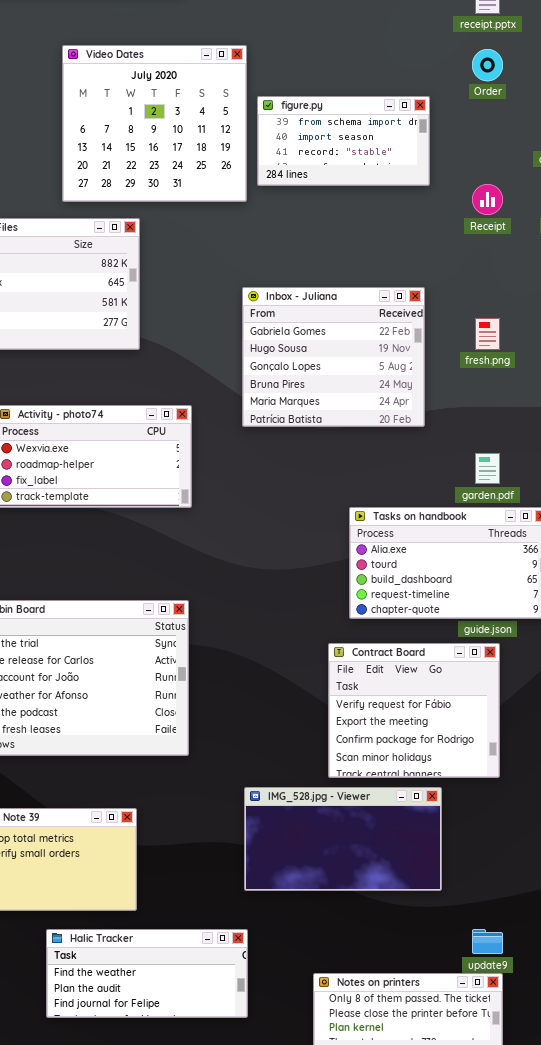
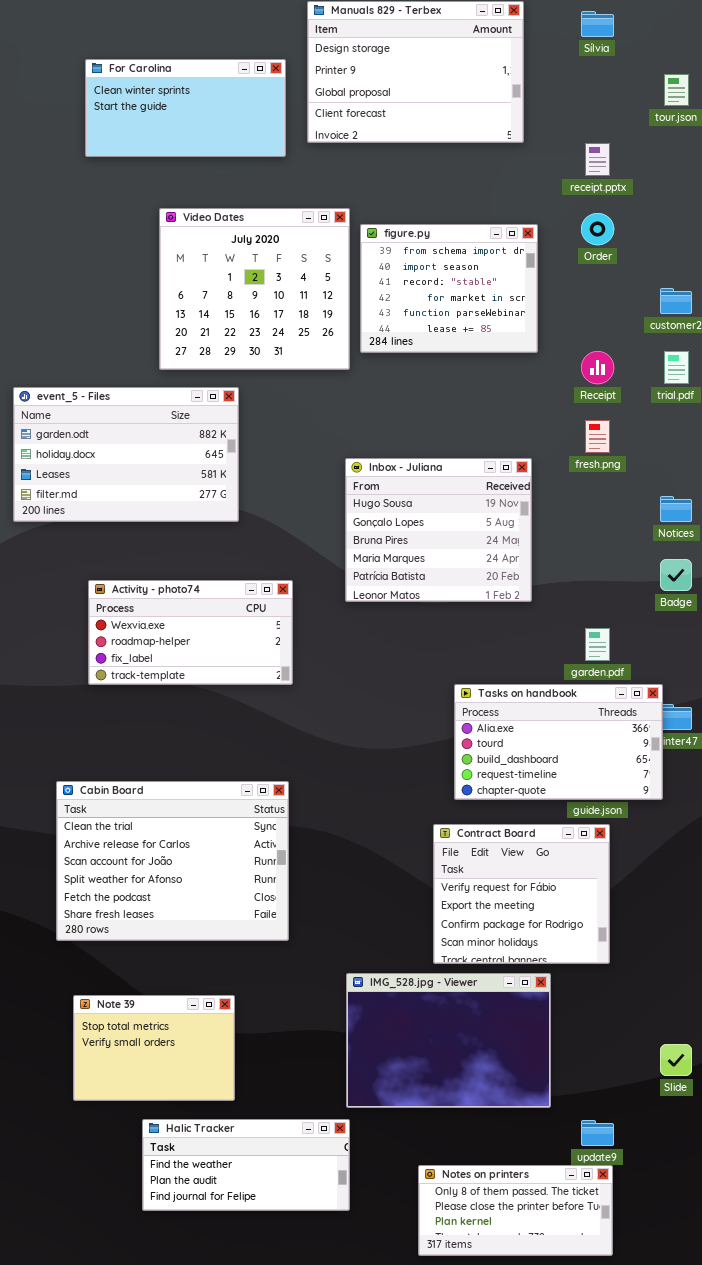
figure.py: [257,96,430,186] -> [360,224,538,353], resized
Inbox - Juliana: [242,287,425,427] -> [345,458,532,602], scrolled down 1 row
fresh.png: [475,318,500,350] -> [585,420,610,453], moved
IMG_528.jpg - Viewer: [244,787,442,891] -> [346,973,551,1108], resized

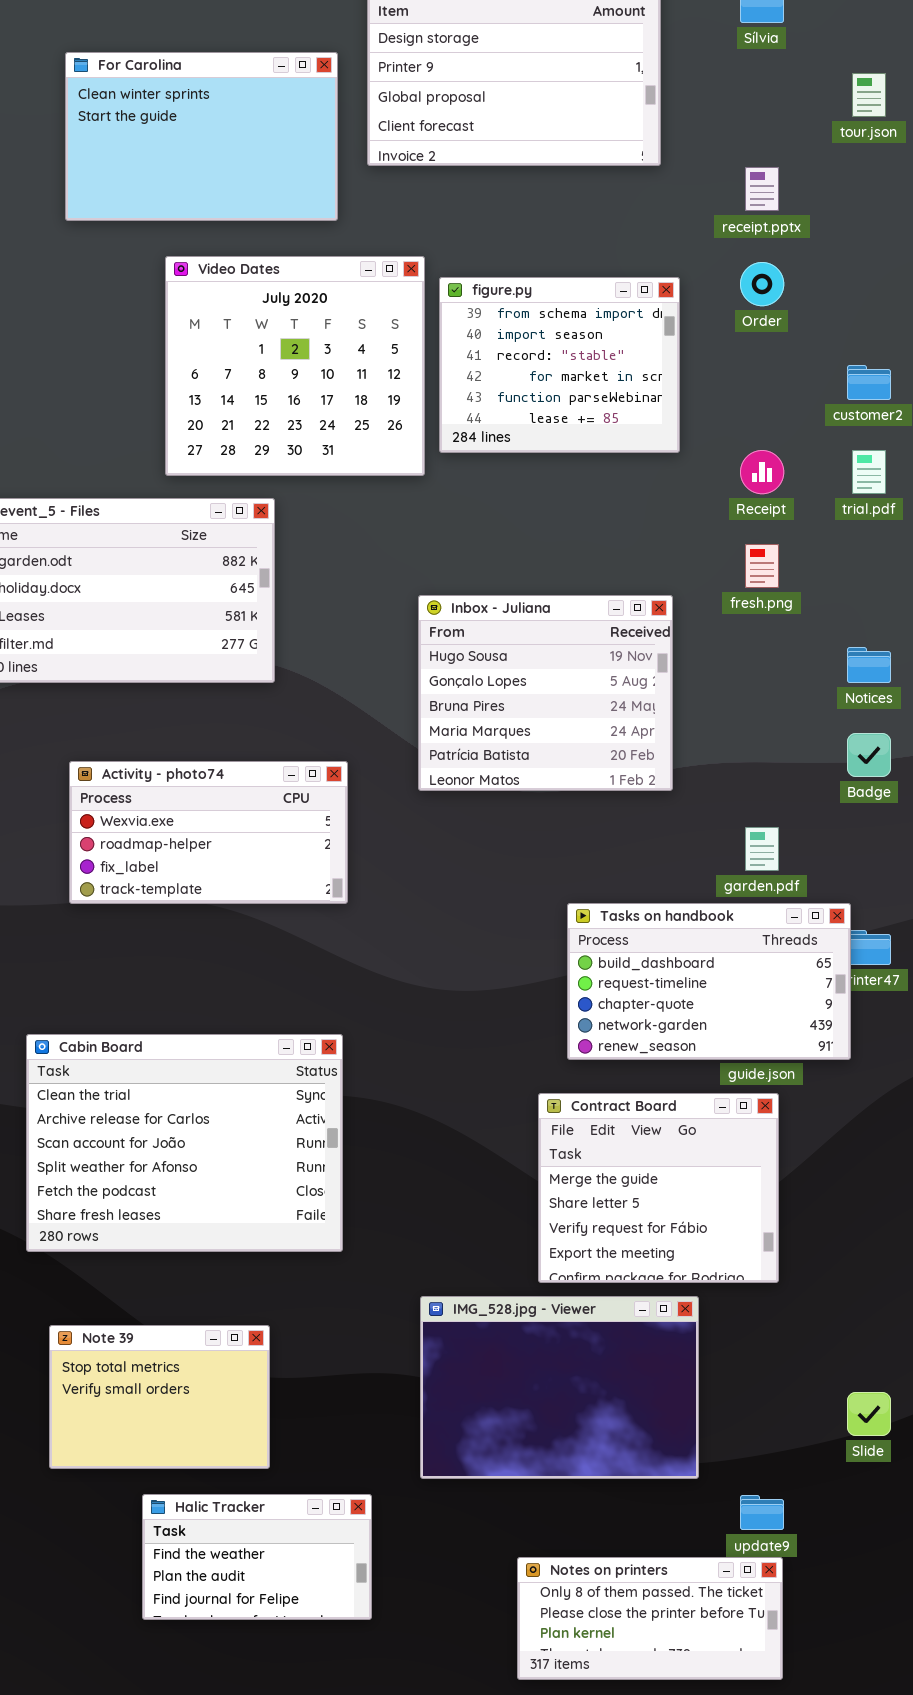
For Carolina: [85,59,286,157] -> [65,52,338,221], resized
Tasks on handbook: [454,684,663,800] -> [567,903,851,1060], scrolled down 2 rows
Contract Board: [433,824,610,964] -> [538,1093,779,1283], scrolled up 2 rows
Halic Tracker: [142,1119,350,1211] -> [142,1494,372,1620], resized

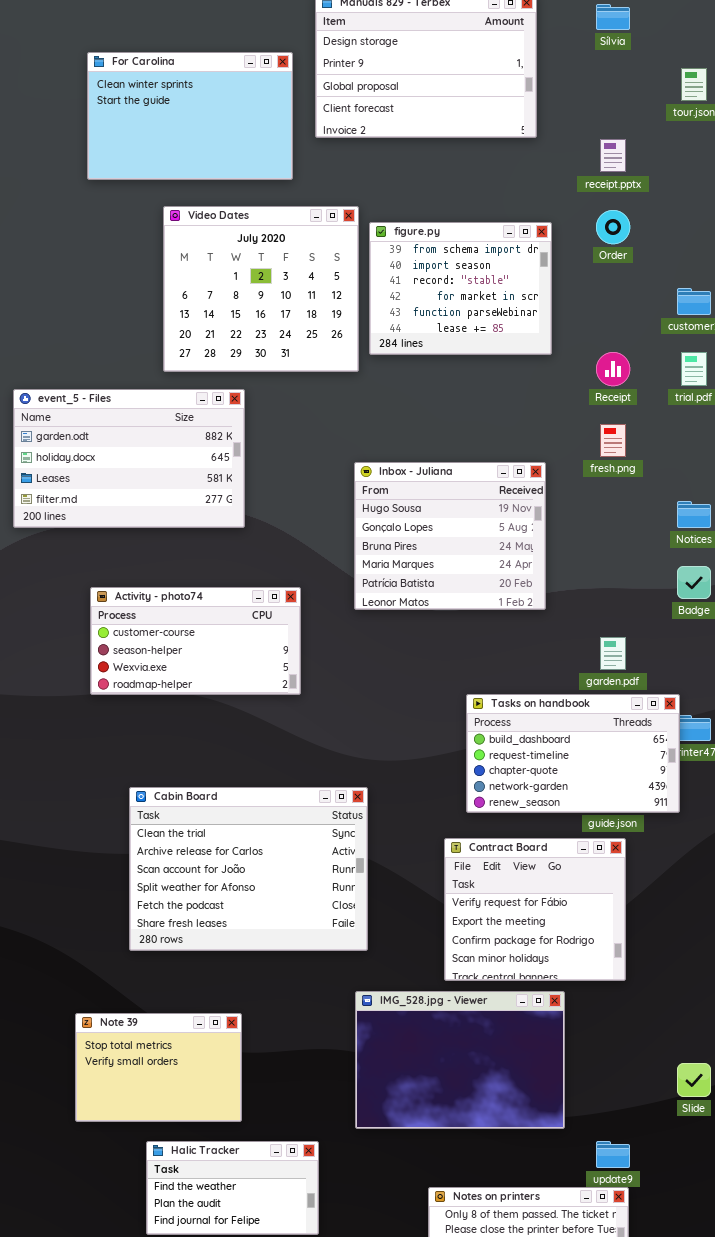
Activity - photo74: [69,761,348,904] -> [90,587,301,695], scrolled up 2 rows
Cabin Board: [26,1034,343,1252] -> [129,787,368,951], moved
Contract Board: [538,1093,779,1283] -> [444,838,626,981], scrolled down 2 rows

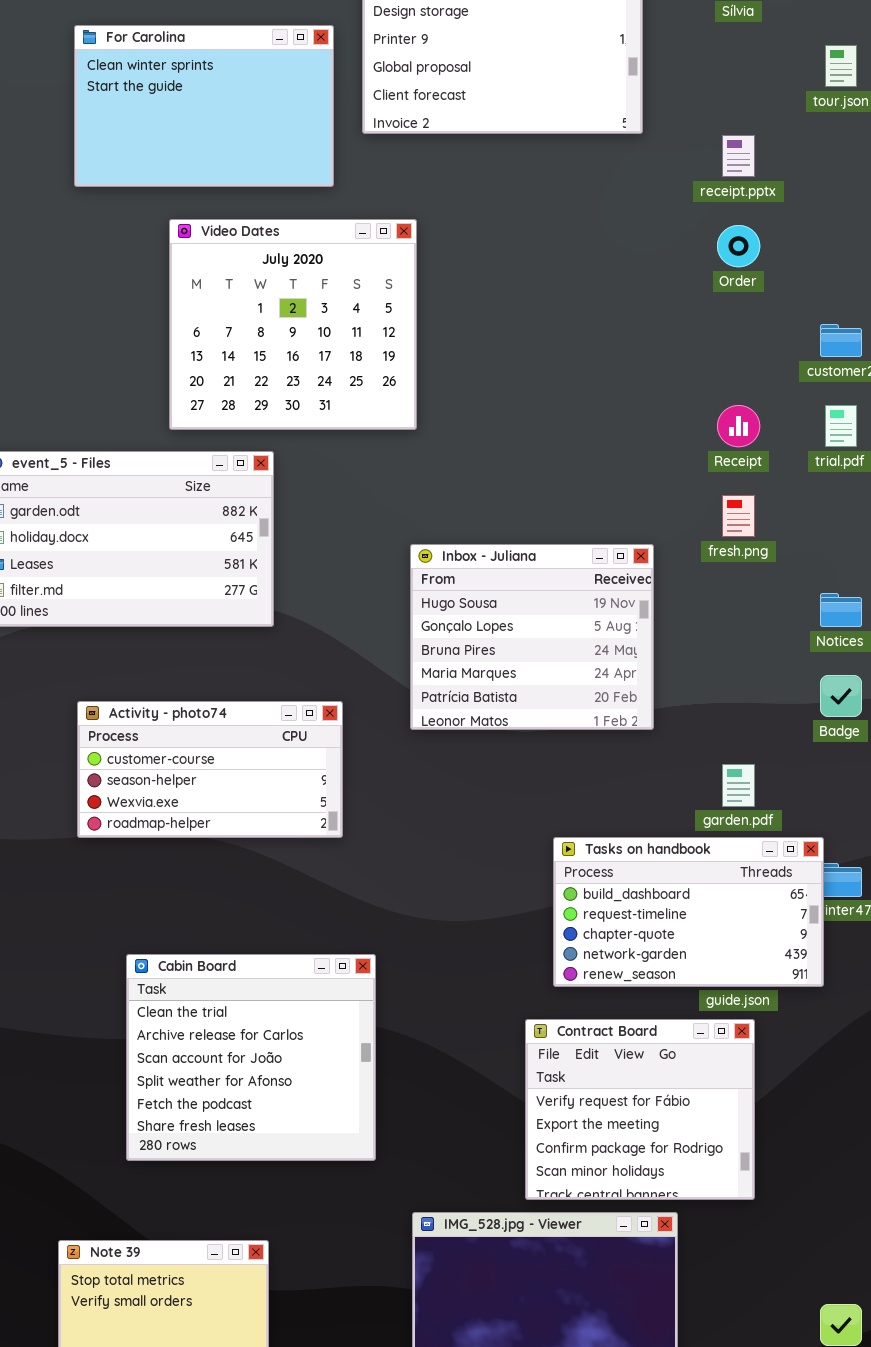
figure.py: [369,222,552,355] -> none, closed
Cabin Board: [129,787,368,951] -> [126,954,376,1161], resized

